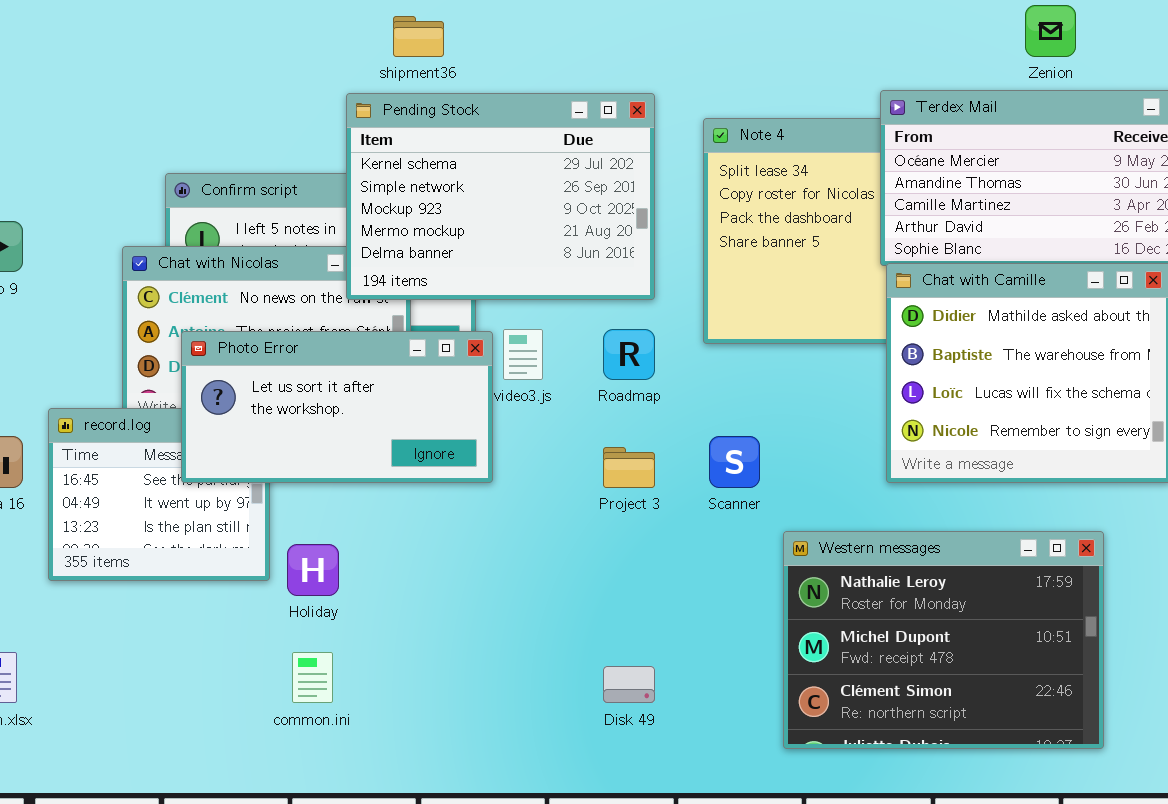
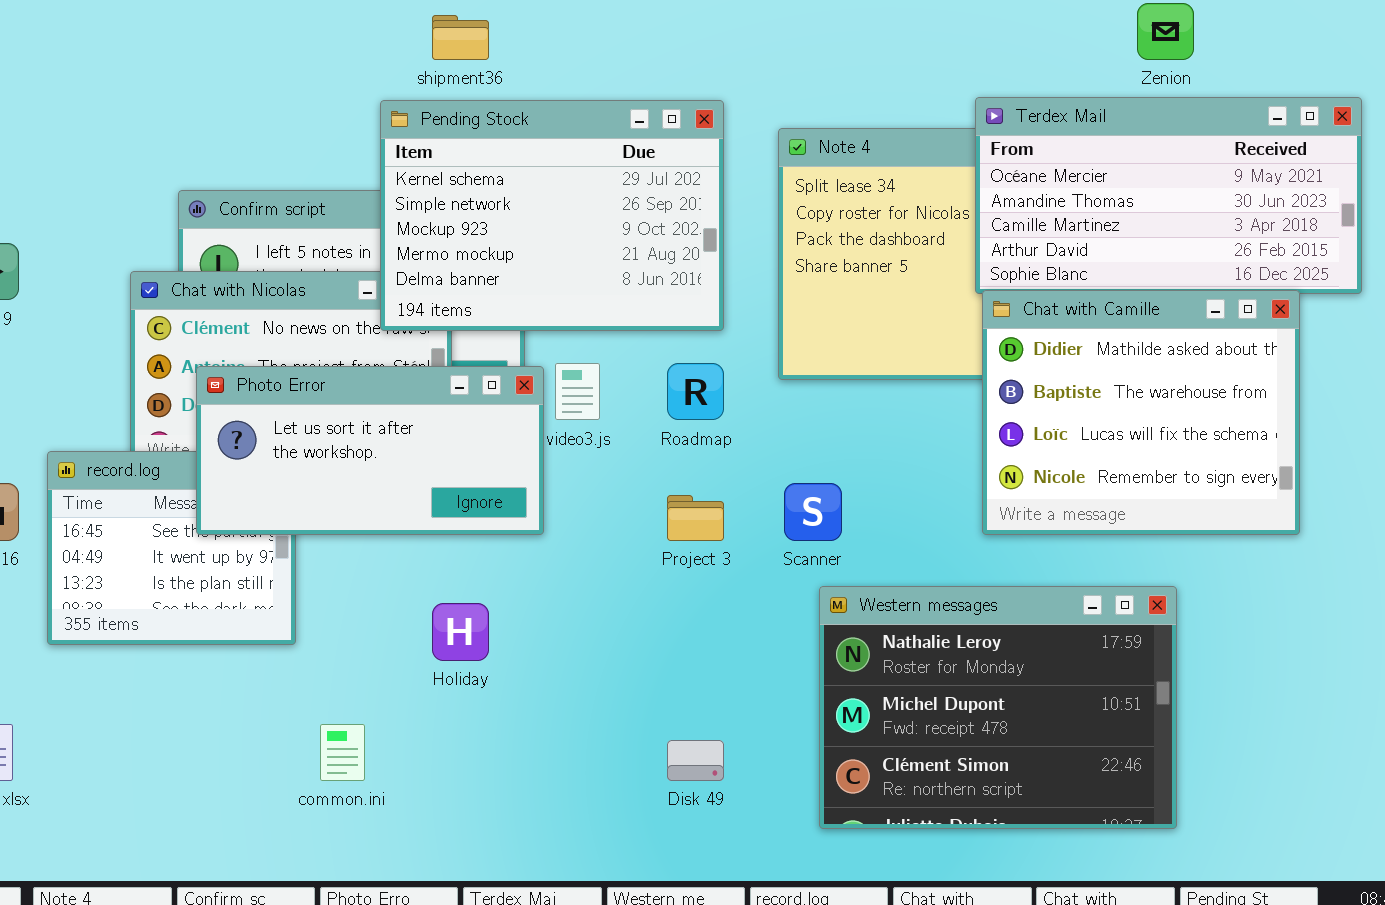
Western messages: [783,531,1104,749] -> [819,586,1177,829], moved
Holiday: [287,544,339,596] -> [432,603,489,661], moved

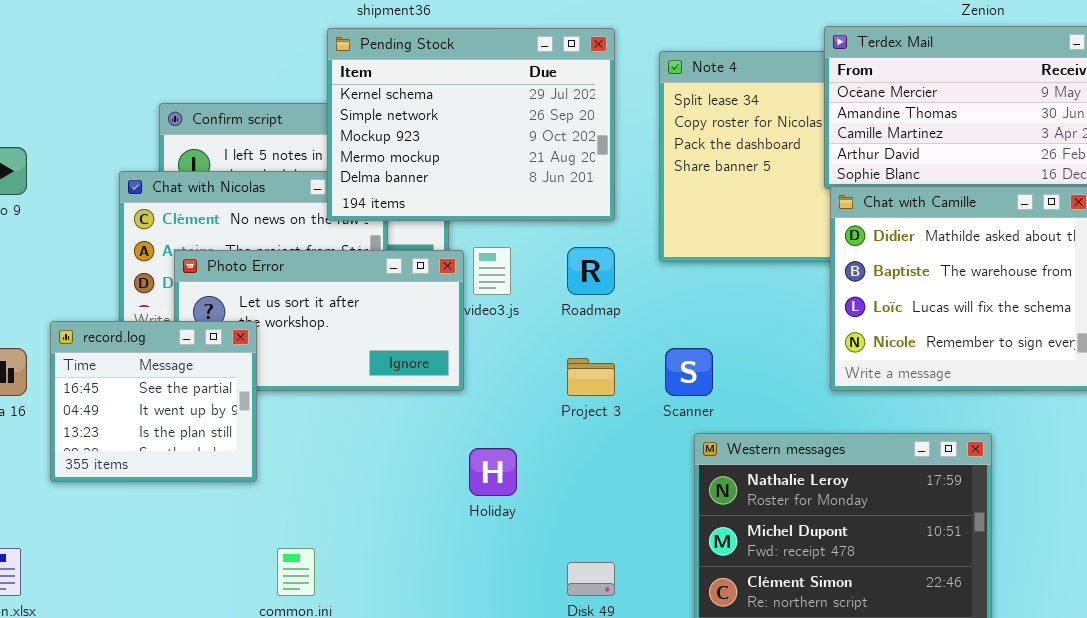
record.log: [47,451,296,645] -> [50,321,257,482], raised
Holiday: [432,603,489,661] -> [469,448,517,496], moved

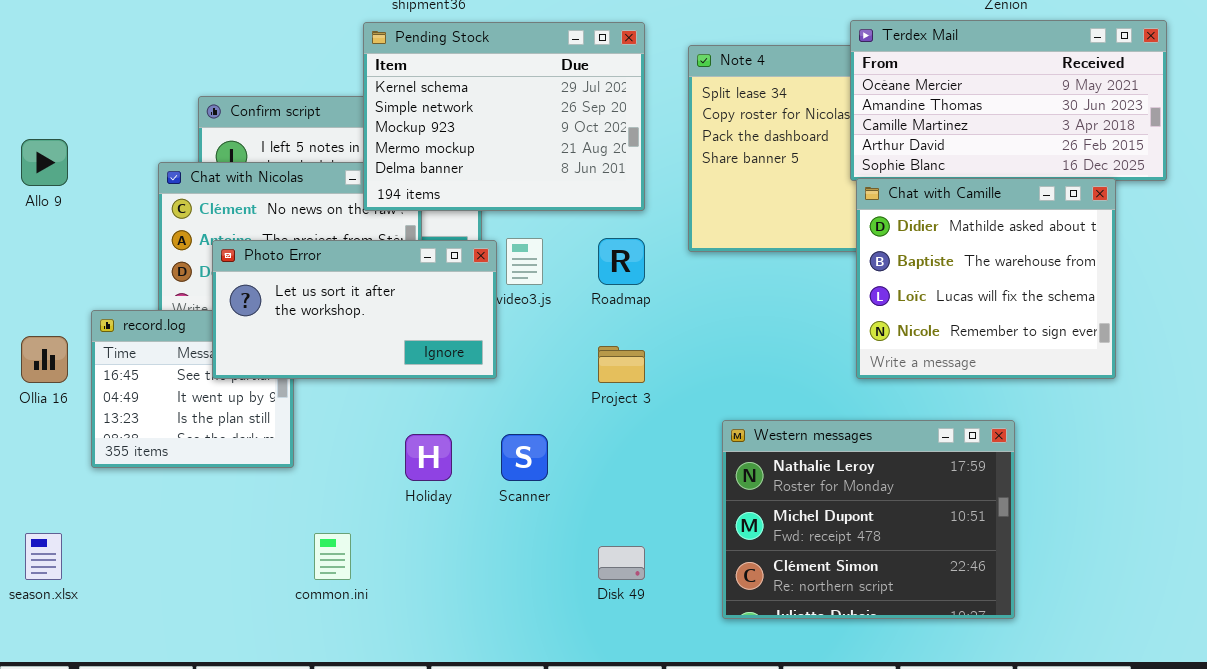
Photo Error: [174,250,464,391] -> [212,240,497,379], raised
Scanner: [665,348,713,396] -> [501,434,548,481], moved
Holiday: [469,448,517,496] -> [405,434,452,481], moved

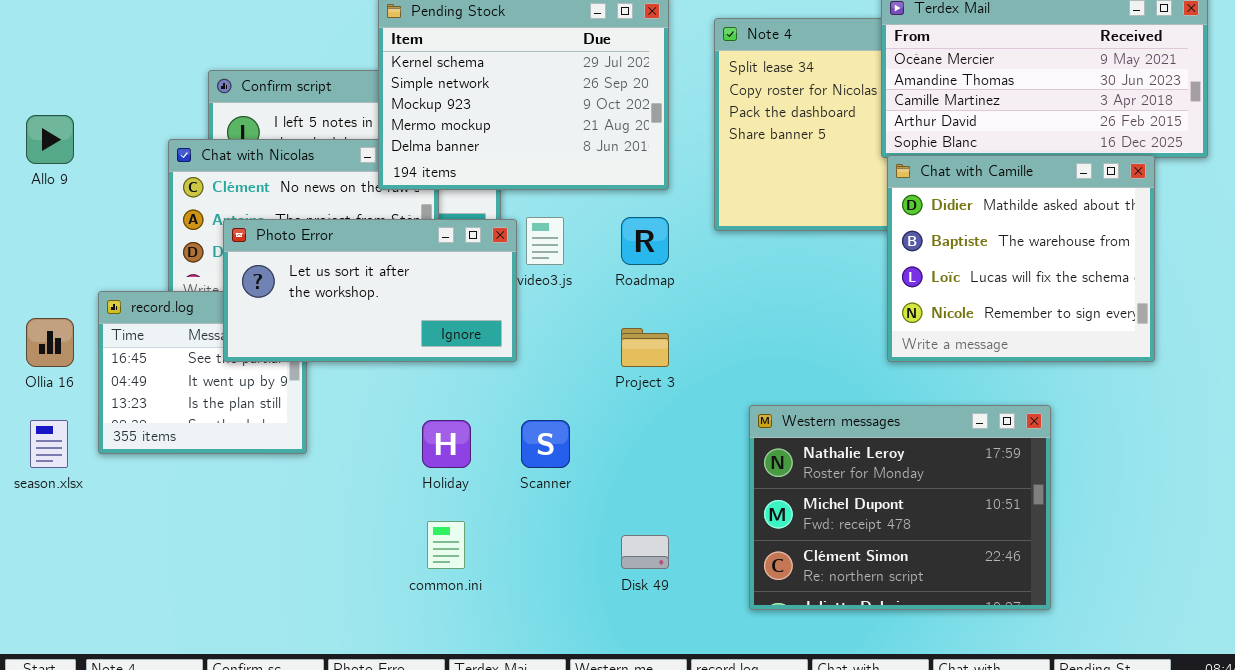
season.xlsx: [25,533,62,580] -> [30,420,68,468], moved
common.ini: [314,533,351,580] -> [427,521,465,569], moved

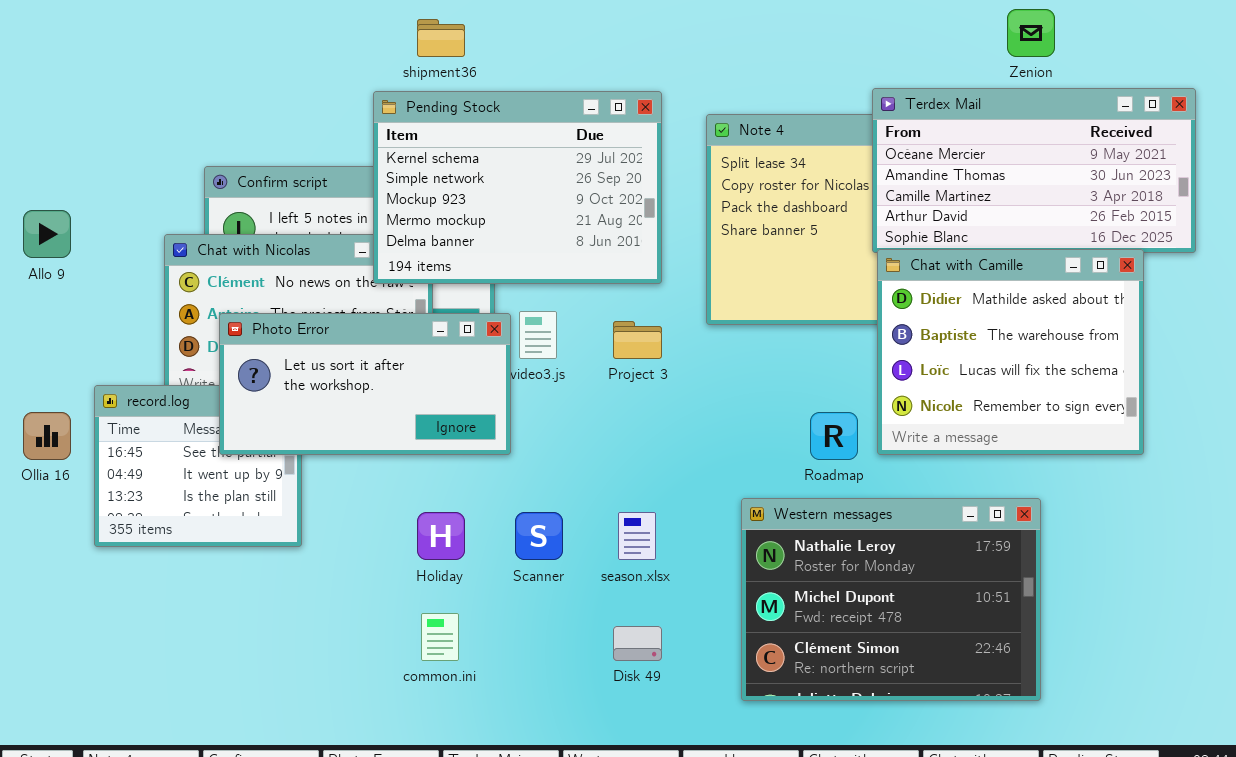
Roadmap: [621,217,669,265] -> [810,412,858,460], moved
Project 3: [621,328,669,367] -> [613,321,662,359], moved
season.xlsx: [30,420,68,468] -> [618,512,656,560], moved

